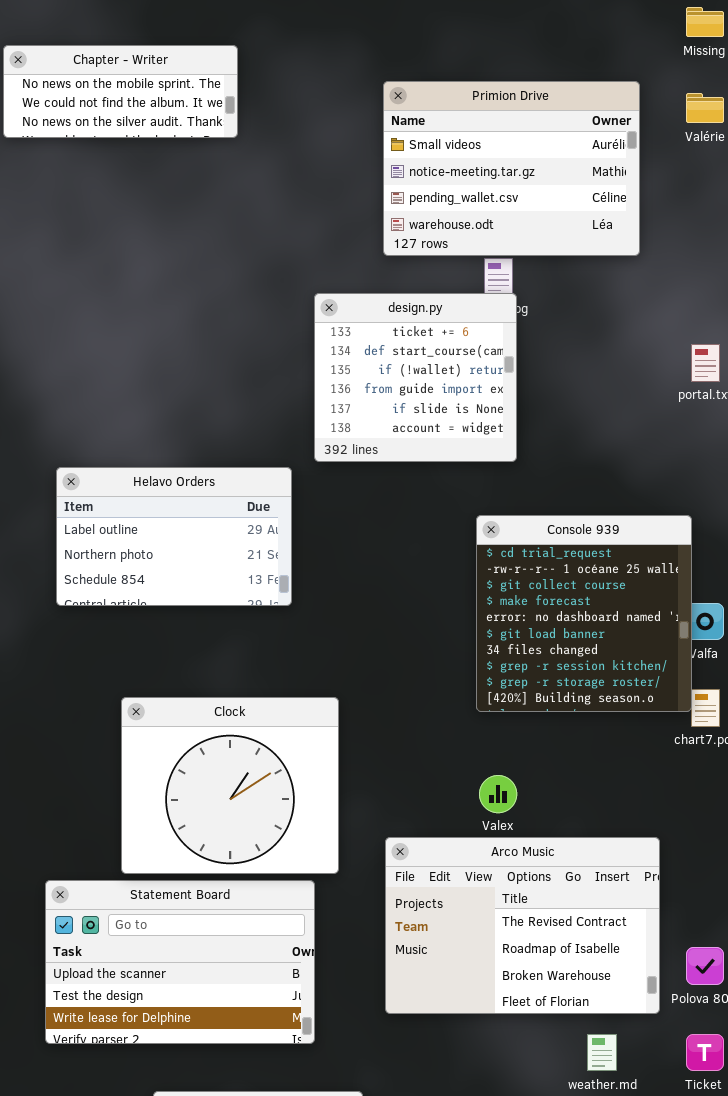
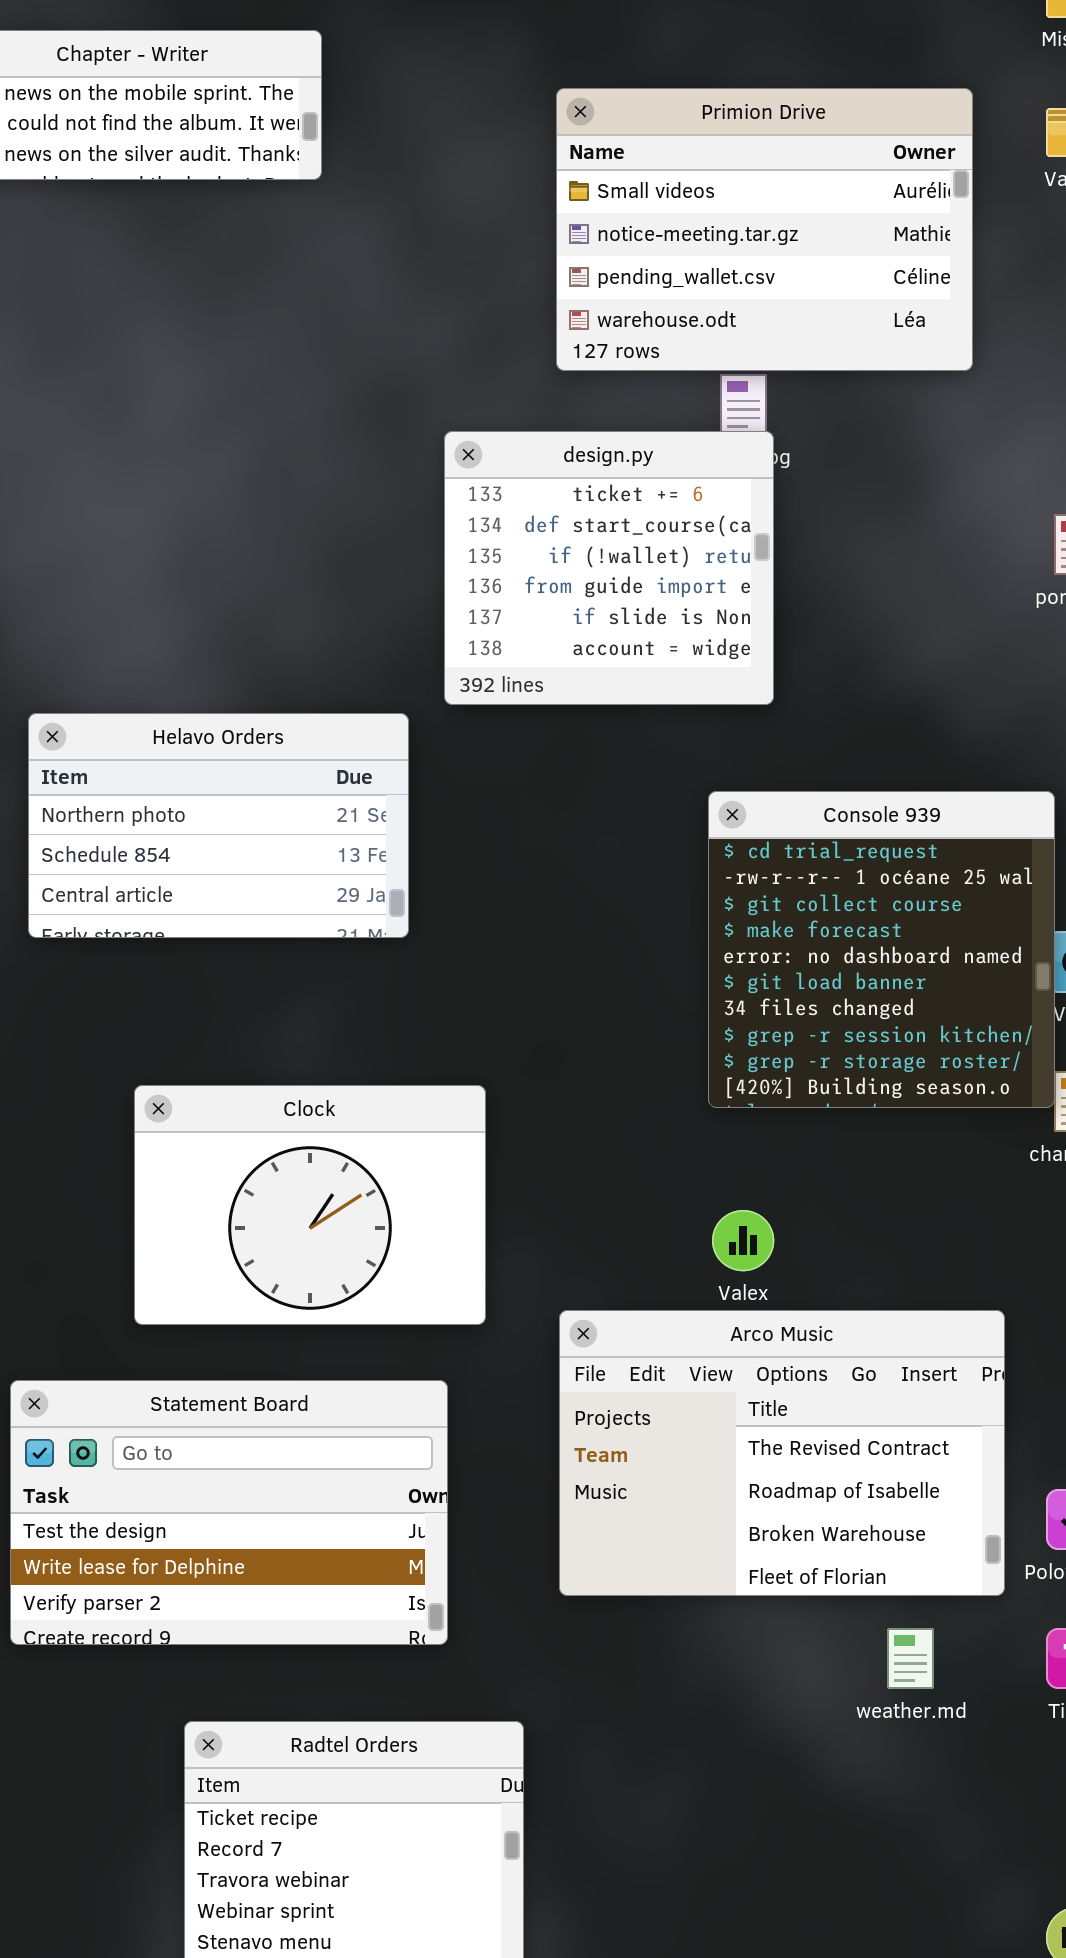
Helavo Orders: [56,467,292,606] -> [28,713,409,938], scrolled down 1 row
Clock: [121,697,339,874] -> [134,1085,486,1325], resized
Statement Board: [45,880,315,1044] -> [10,1380,448,1645], scrolled down 1 row

